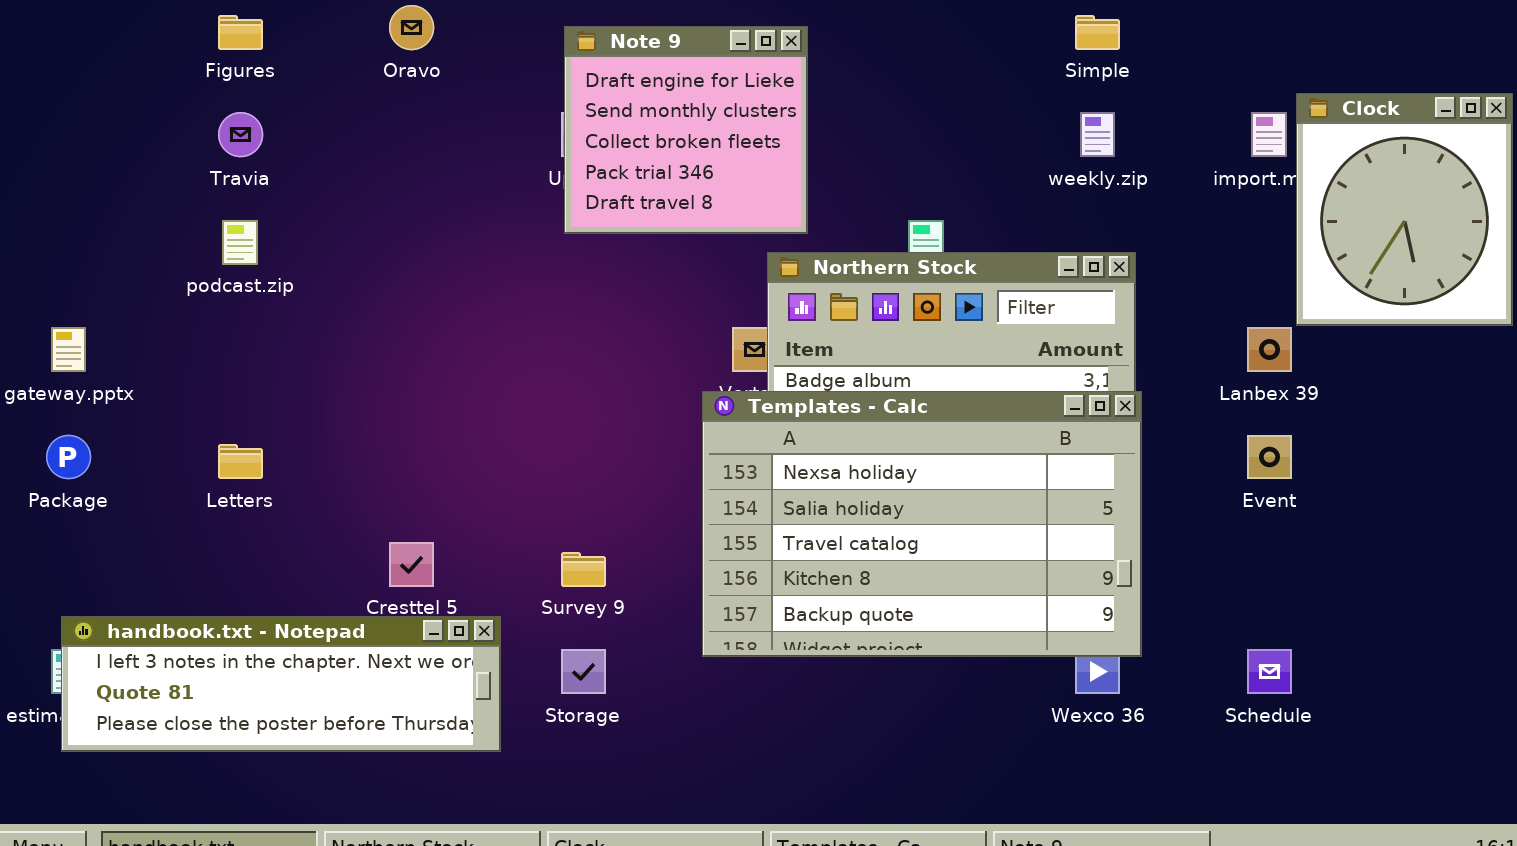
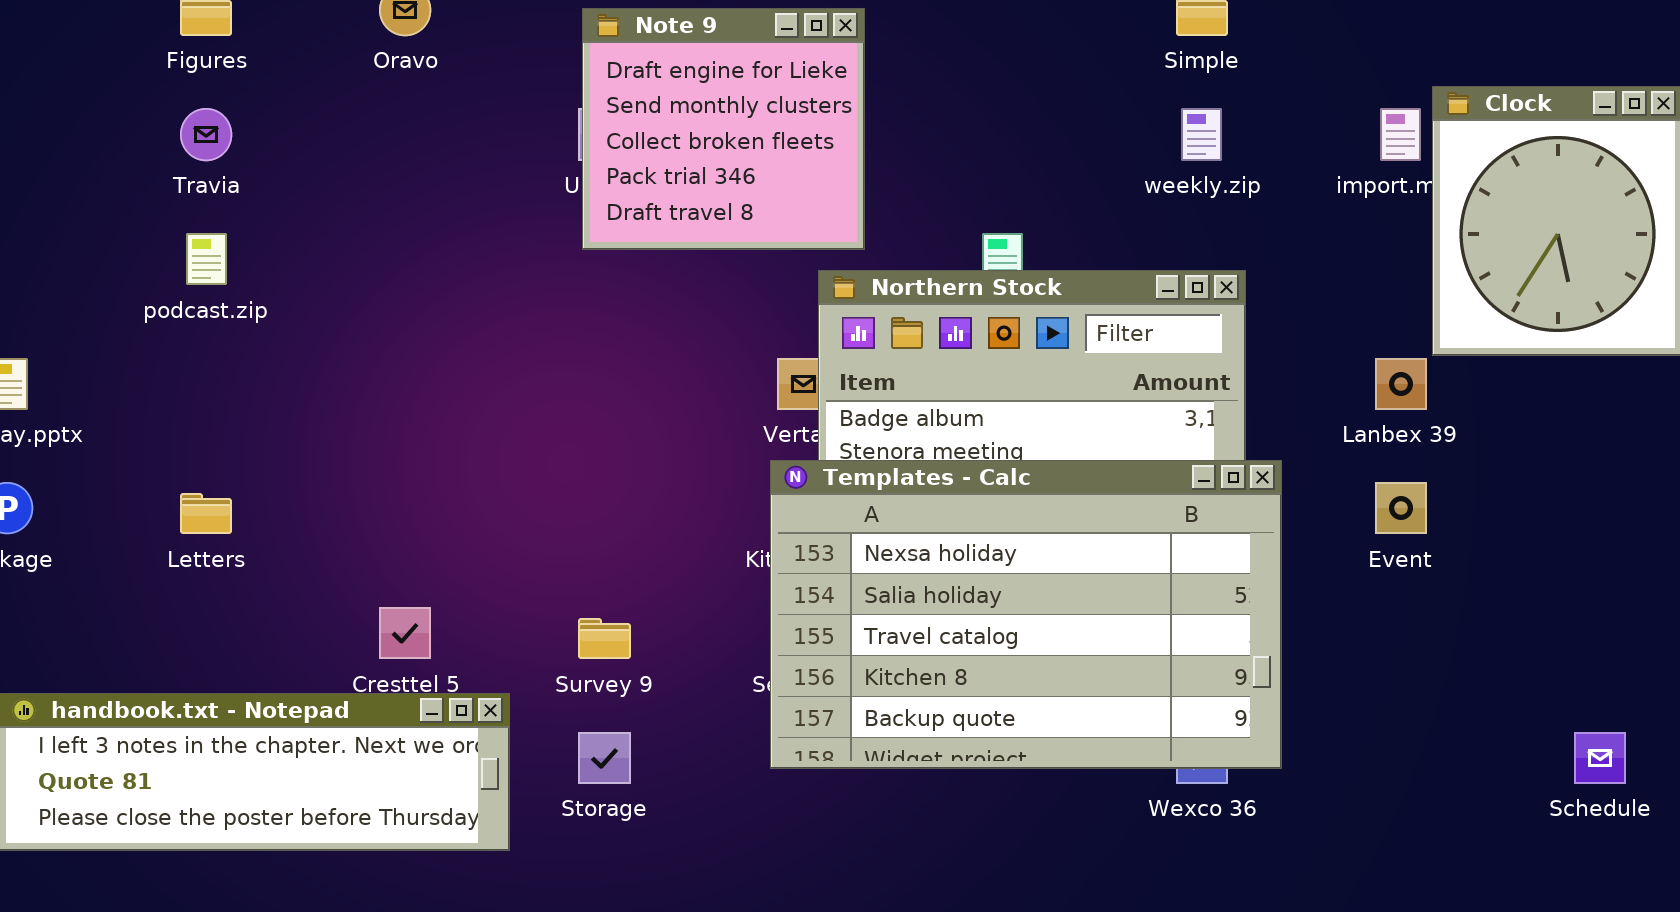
Templates - Calc: [702,391,1142,657] -> [770,460,1282,769], moved
Schedule: [1247,649,1292,694] -> [1574,732,1626,784], moved

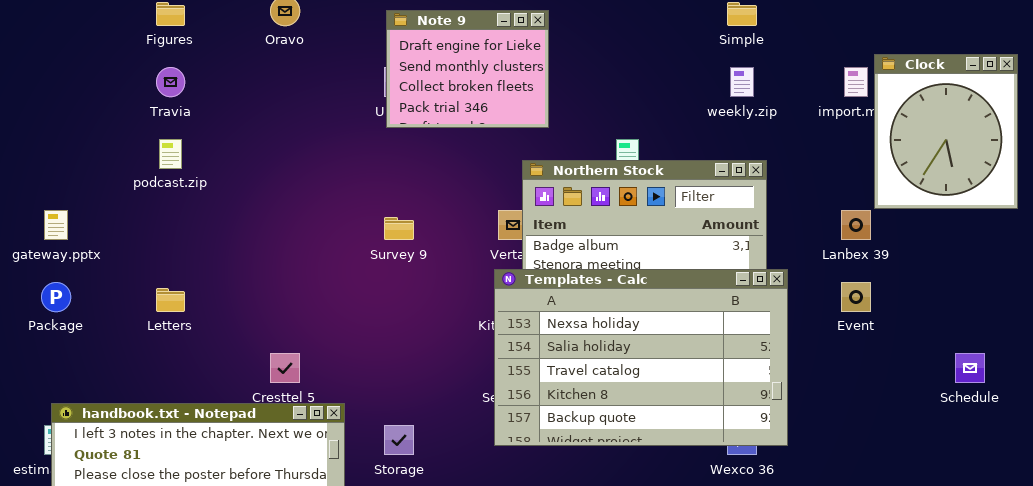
Note 9: [582,8,865,250] -> [386,10,549,128], resized
Survey 9: [578,618,631,659] -> [384,217,414,240], moved
Schedule: [1574,732,1626,784] -> [955,353,985,383], moved

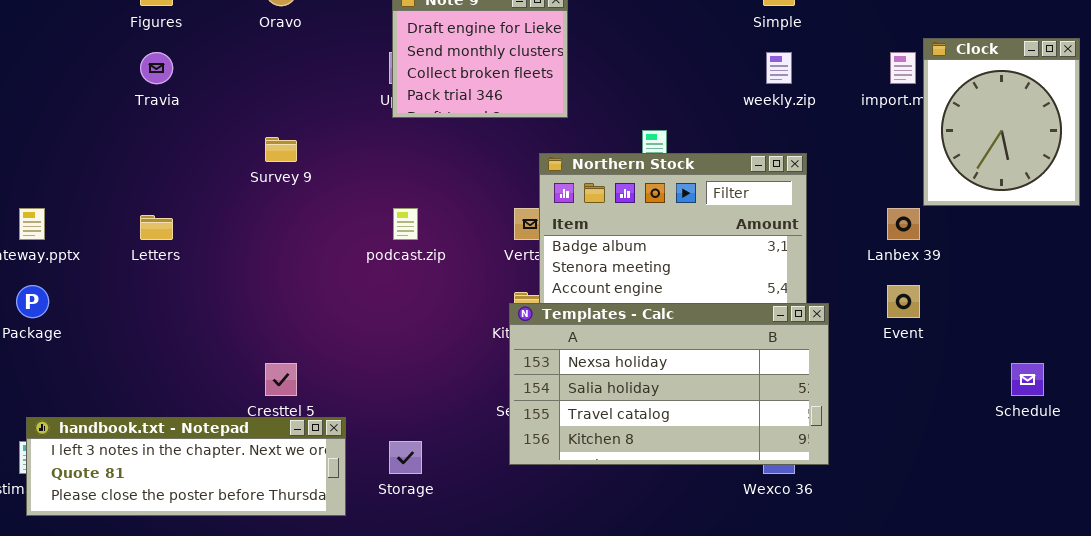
podcast.zip: [159,139,182,169] -> [393,208,418,240], moved
Survey 9: [384,217,414,240] -> [265,137,297,162], moved
Templates - Calc: [494,269,788,446] -> [509,303,829,465], resized
Letters: [156,288,185,312] -> [140,215,173,240], moved

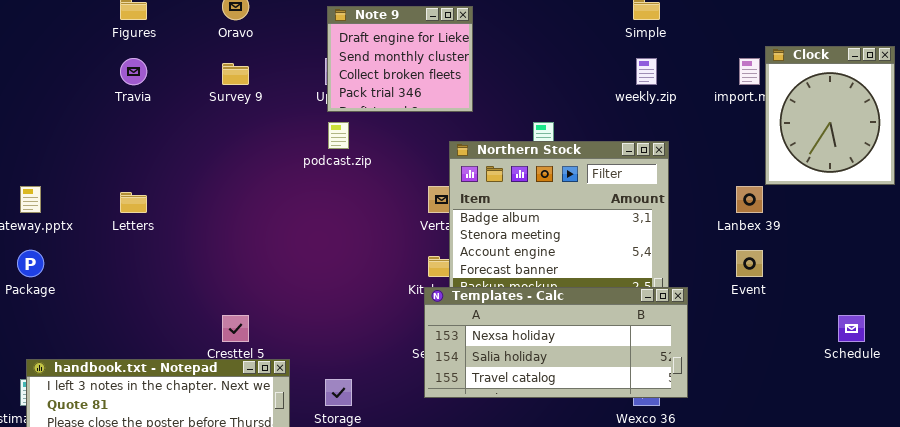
Survey 9: [265,137,297,162] -> [222,63,249,85], moved
podcast.zip: [393,208,418,240] -> [328,122,349,149], moved
Templates - Calc: [509,303,829,465] -> [424,287,688,398], resized

